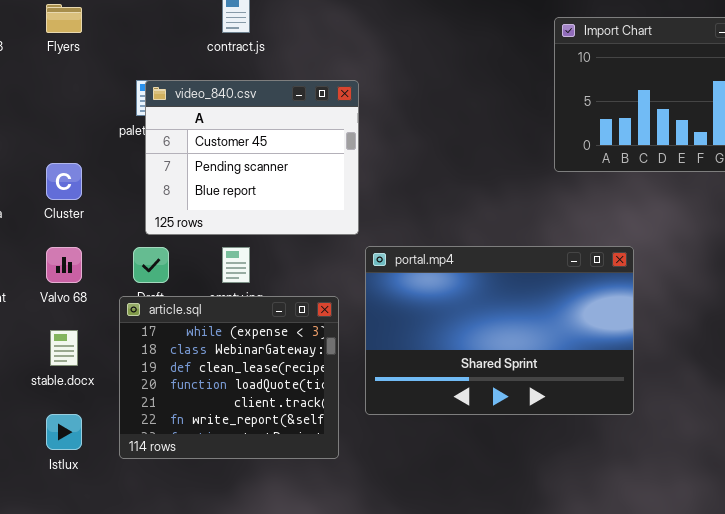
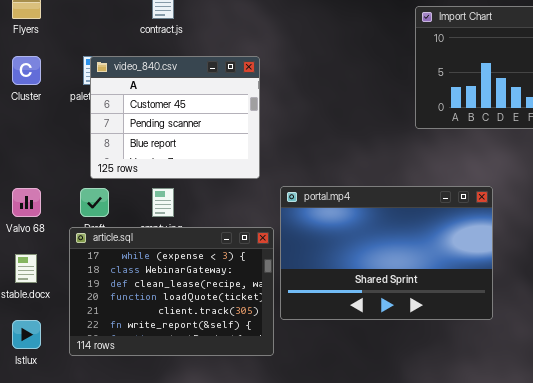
Cluster: [46,163,82,200] -> [12,56,41,85], moved
portal.mp4: [365,246,634,415] -> [280,186,493,320], moved
article.sql: [119,296,339,459] -> [69,227,274,356], resized

